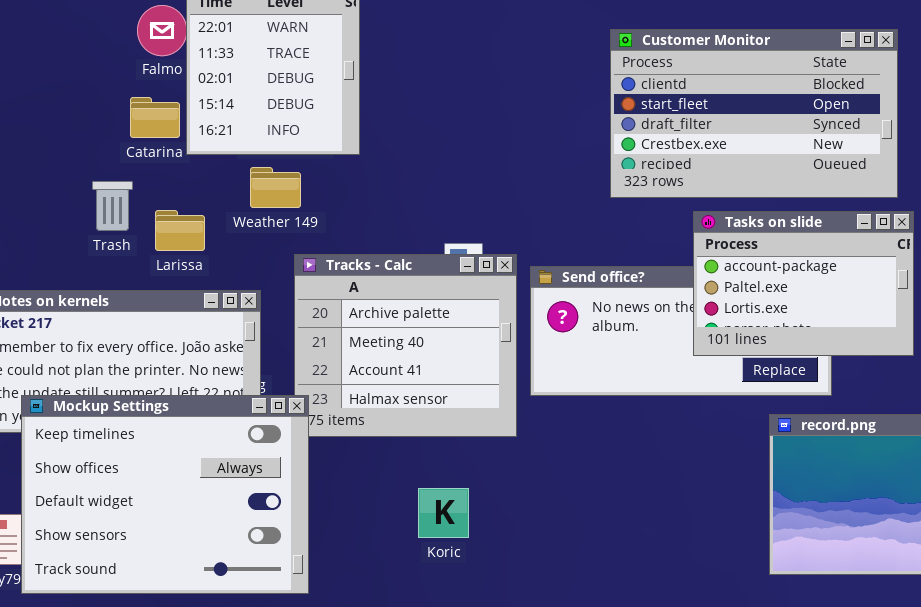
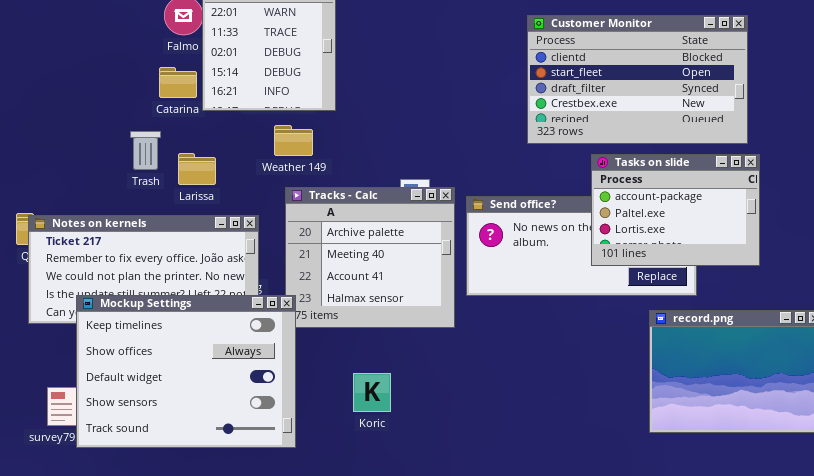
Weather 149: [250,167,301,208] -> [274,125,313,156], moved
Koric: [418,488,469,538] -> [353,373,391,412], moved

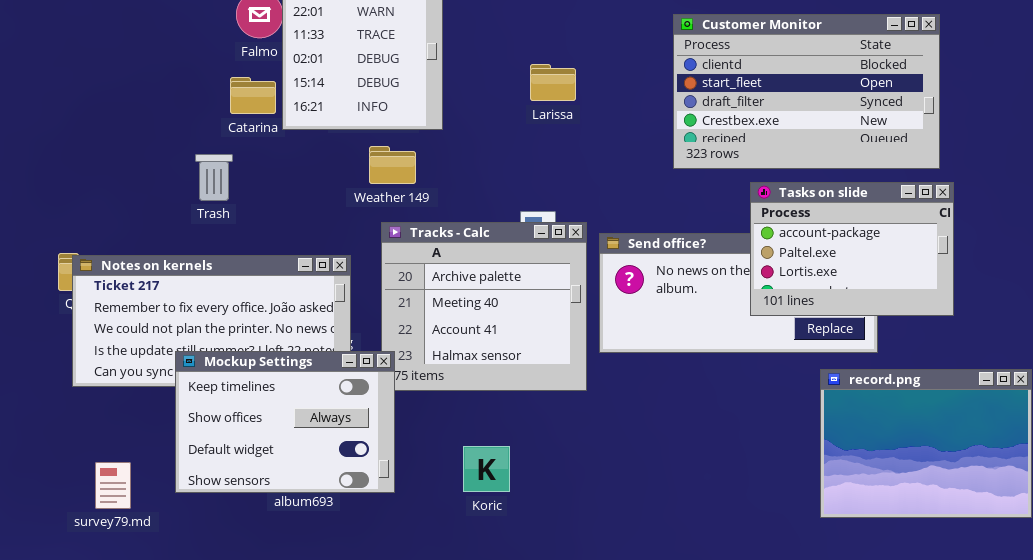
Larissa: [178,153,216,185] -> [530,64,576,101], moved
Mockup Settings: [76,295,296,448] -> [175,351,395,493], resized

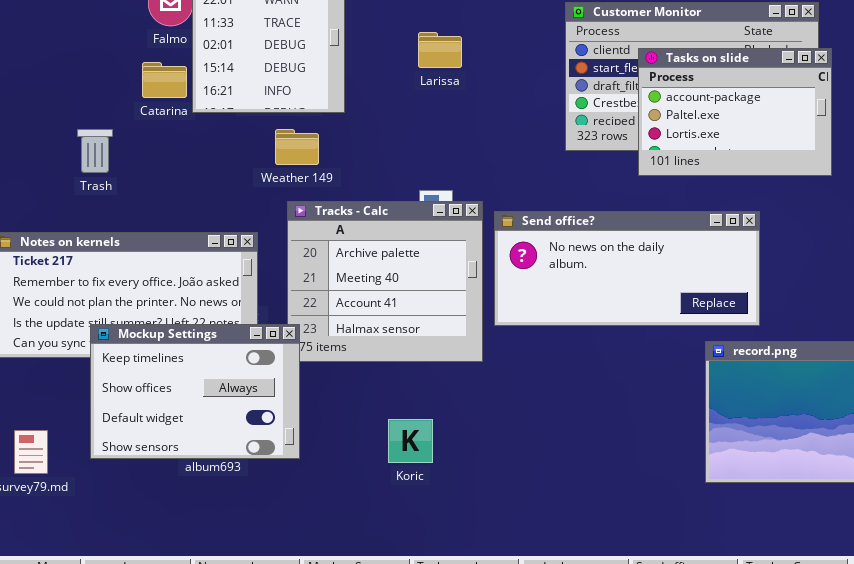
Larissa: [530,64,576,101] -> [418,32,462,68], moved
Trash: [195,154,233,201] -> [77,129,113,173], moved
Tasks on slide: [750,182,954,316] -> [638,48,832,176], moved
Koric: [463,446,510,492] -> [388,419,433,463], moved

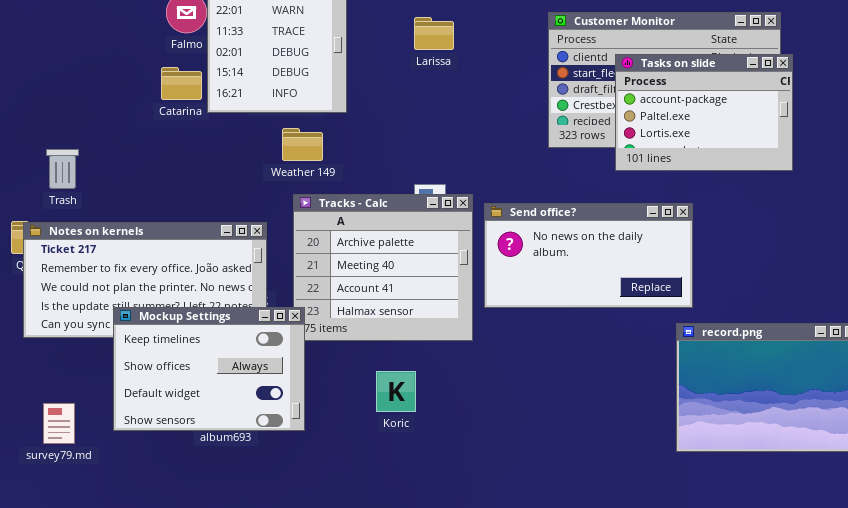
Larissa: [418,32,462,68] -> [414,17,454,50], moved
Trash: [77,129,113,173] -> [46,149,79,189], moved
Send office?: [494,211,760,326] -> [484,203,693,308], resized
Koric: [388,419,433,463] -> [376,371,416,412], moved

